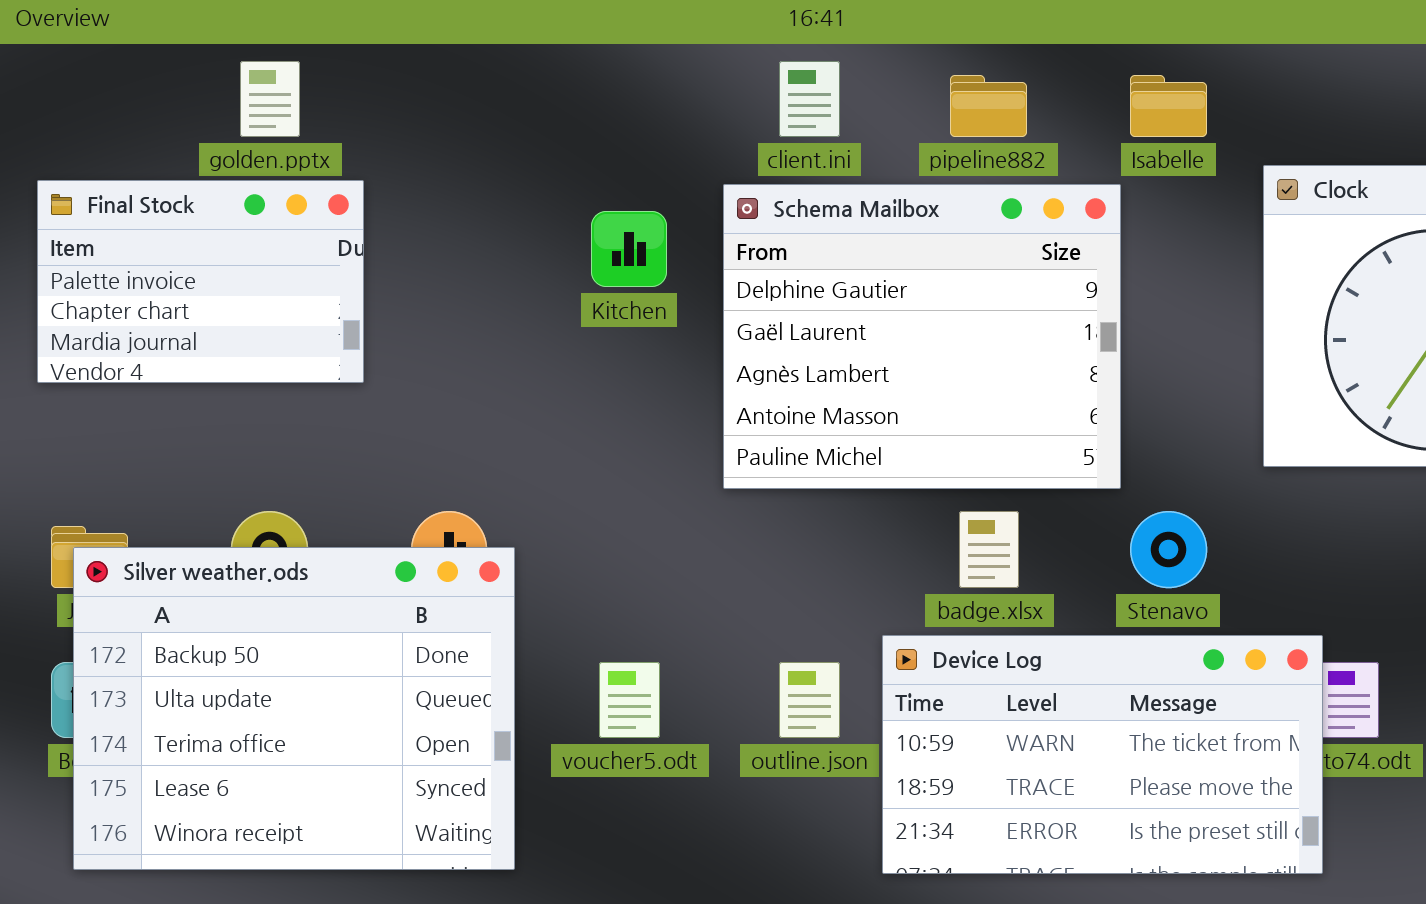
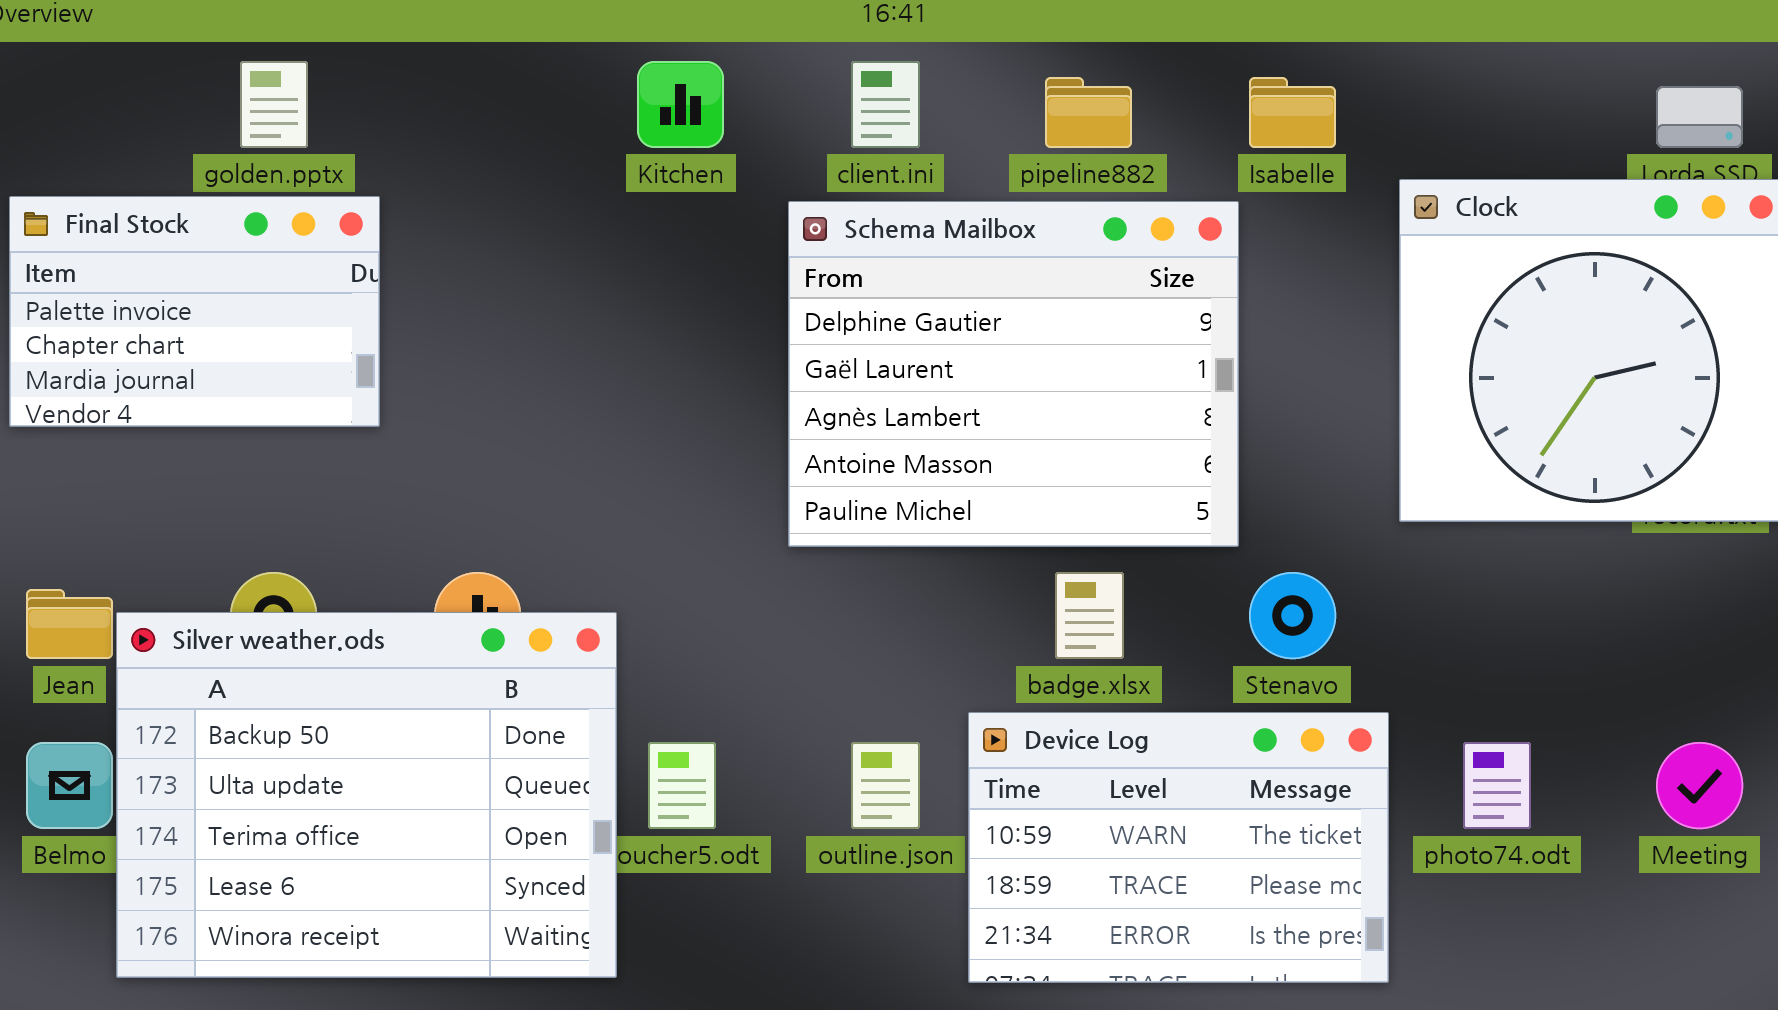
Kitchen: [591,211,667,287] -> [637,61,724,148], moved
Silver weather.ods: [73,547,515,870] -> [116,612,617,978], moved
Device Log: [882,635,1323,874] -> [968,712,1389,983], resized

